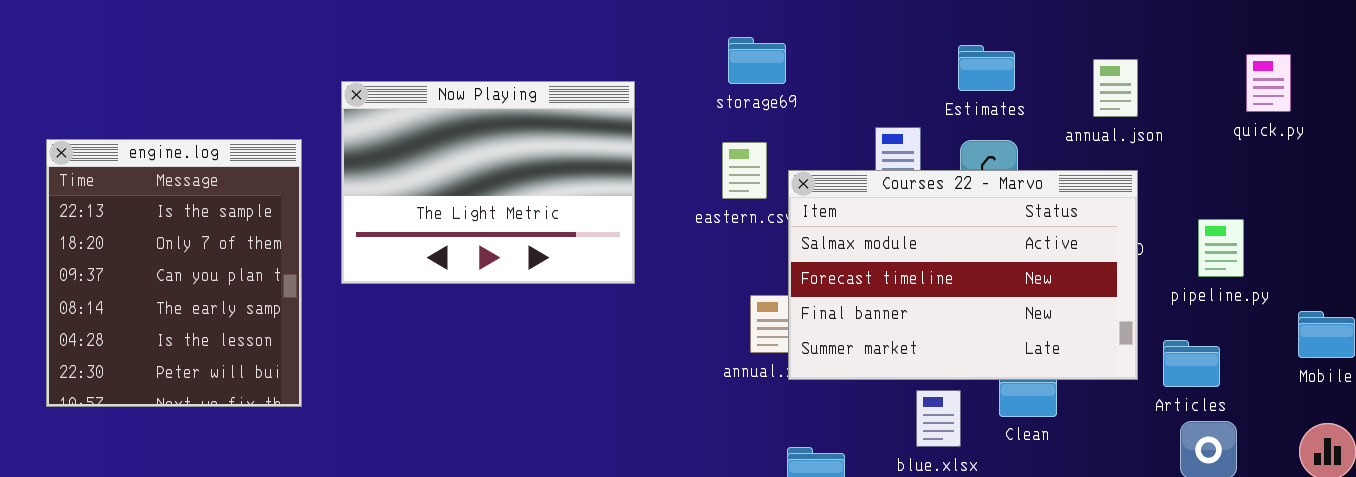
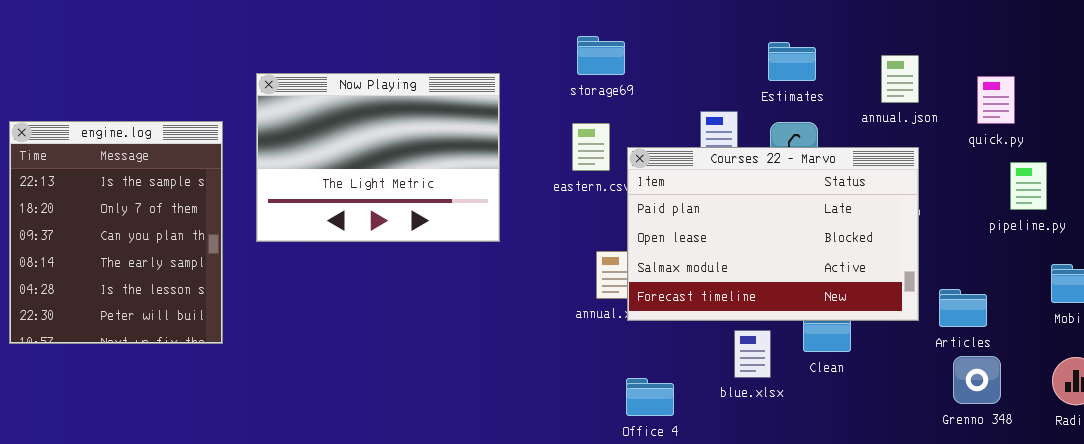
quick.py: [1246,54,1291,112] -> [977,76,1015,124], moved
Courses 22 - Marvo: [788,170,1138,380] -> [627,147,919,321], scrolled up 2 rows
pipeline.py: [1198,219,1244,277] -> [1010,162,1047,210], moved

